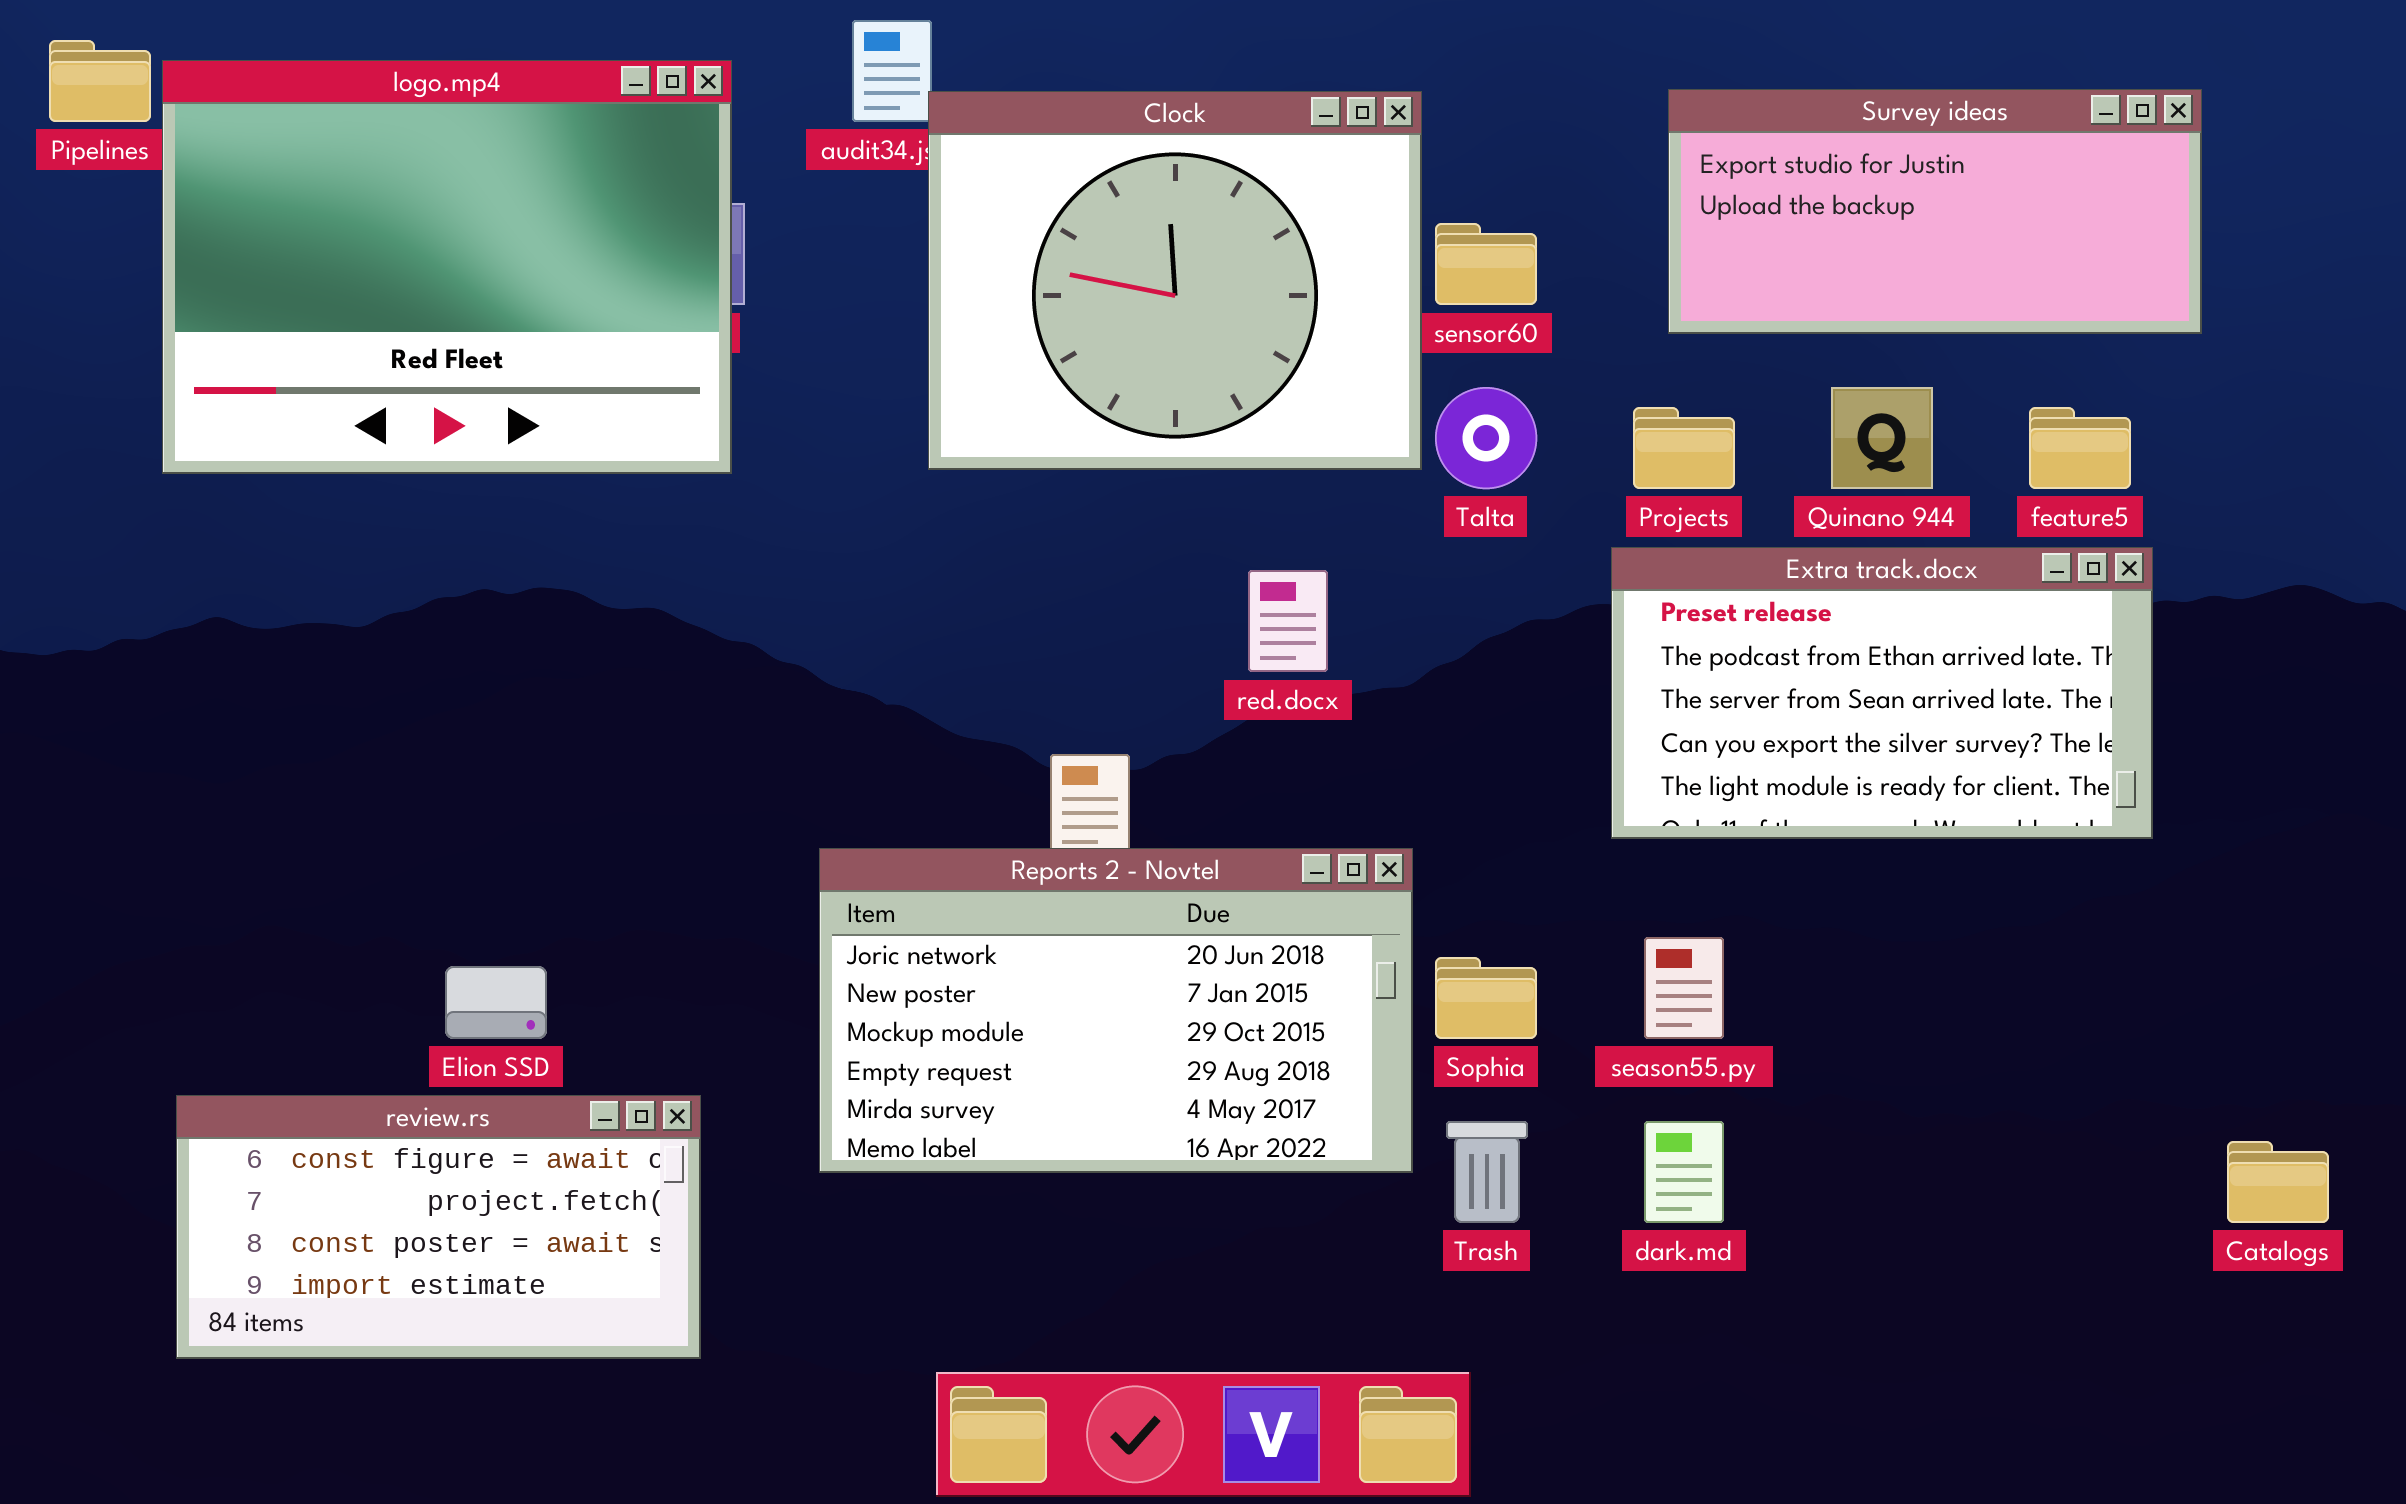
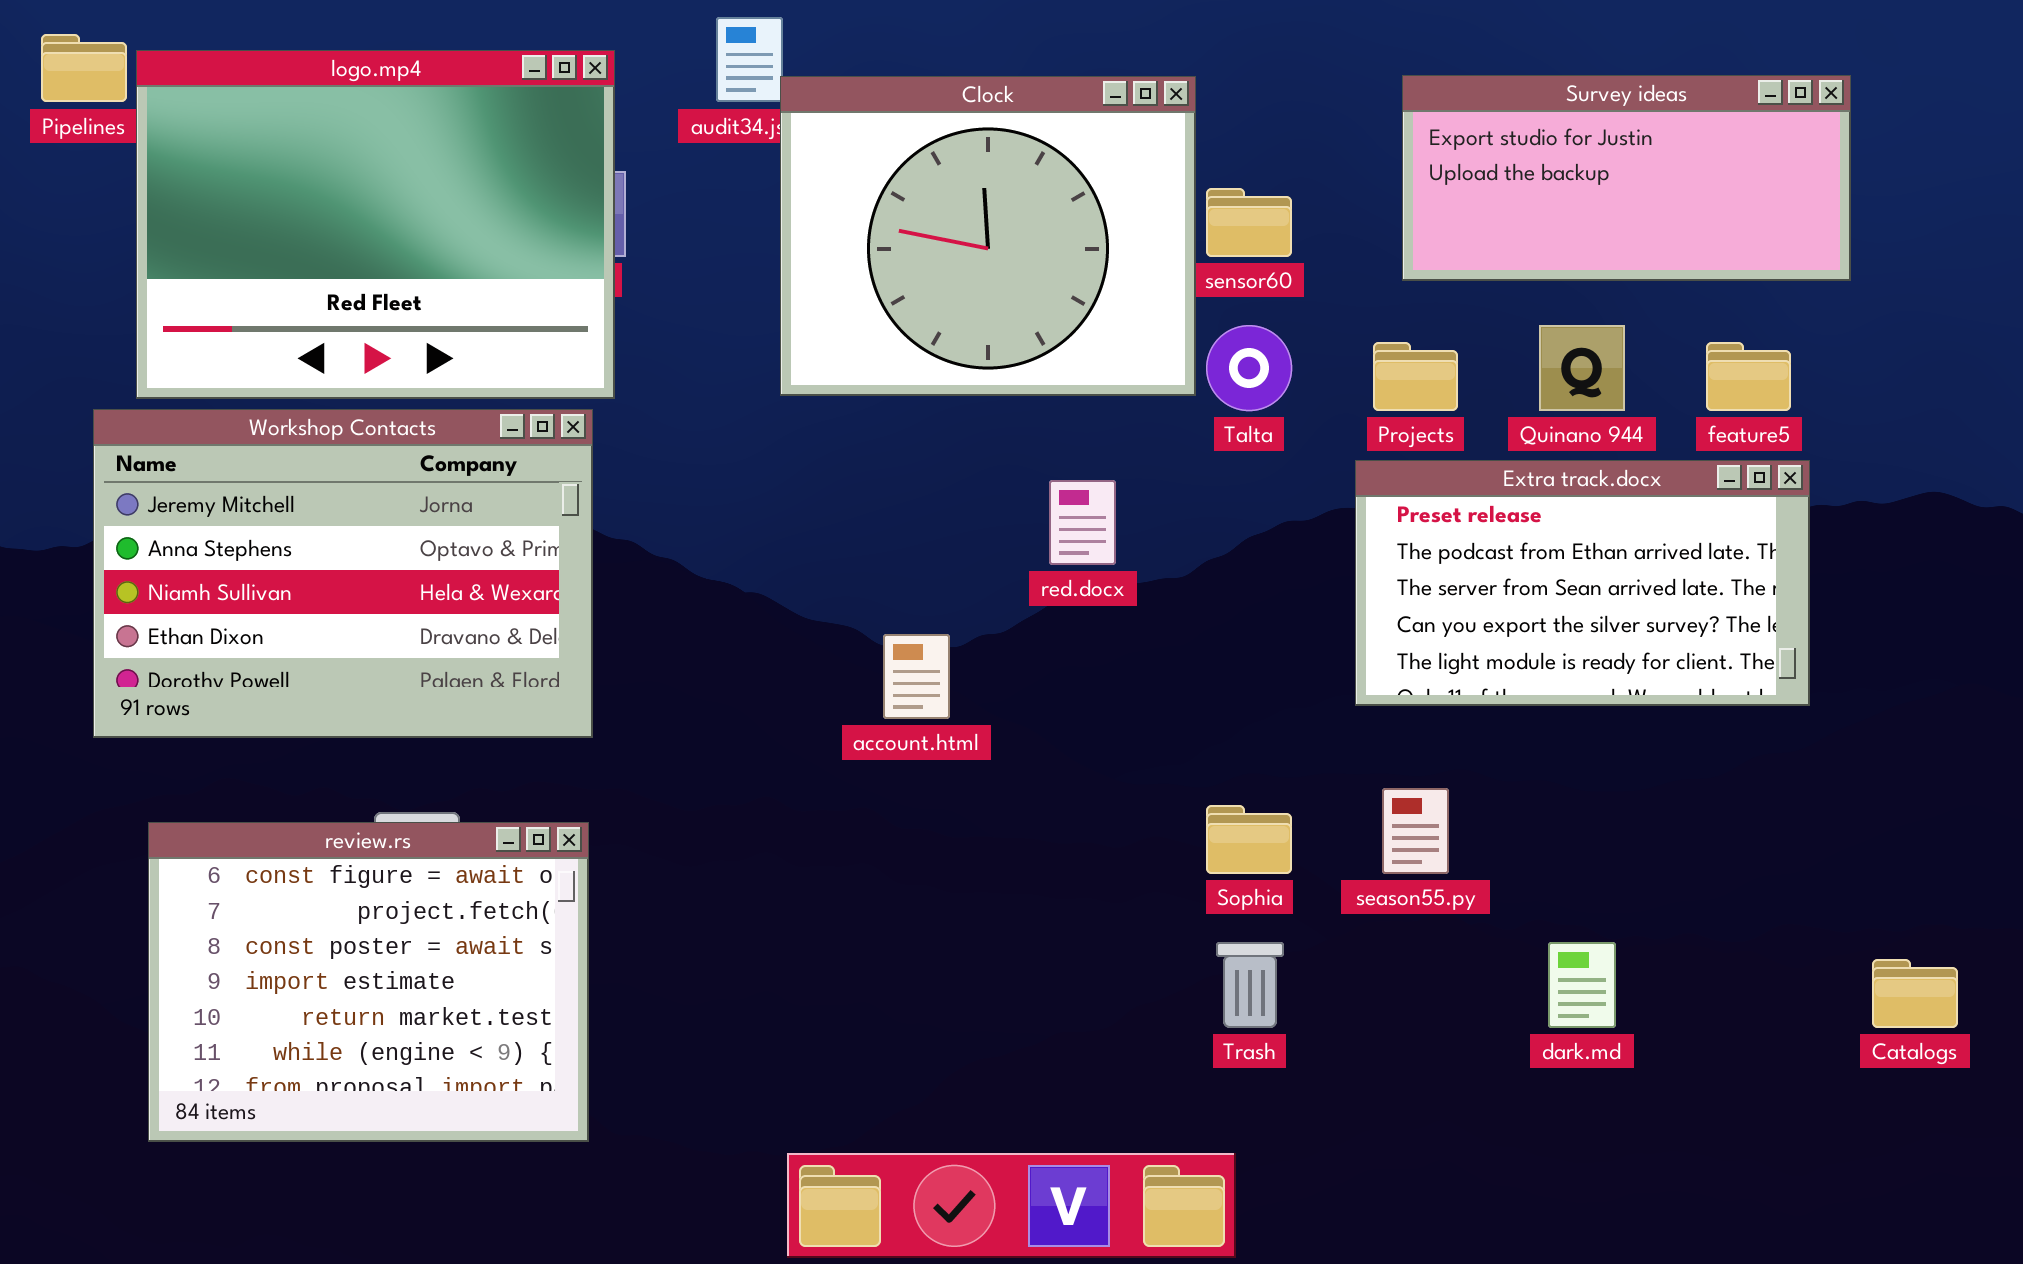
Workshop Contacts: none -> [93,409,593,738], opened
Reports 2 - Novtel: [819,848,1413,1173] -> none, closed
review.rs: [176,1095,701,1359] -> [148,822,589,1142], resized
dark.md: [1644,1121,1724,1223] -> [1548,942,1616,1028], moved

